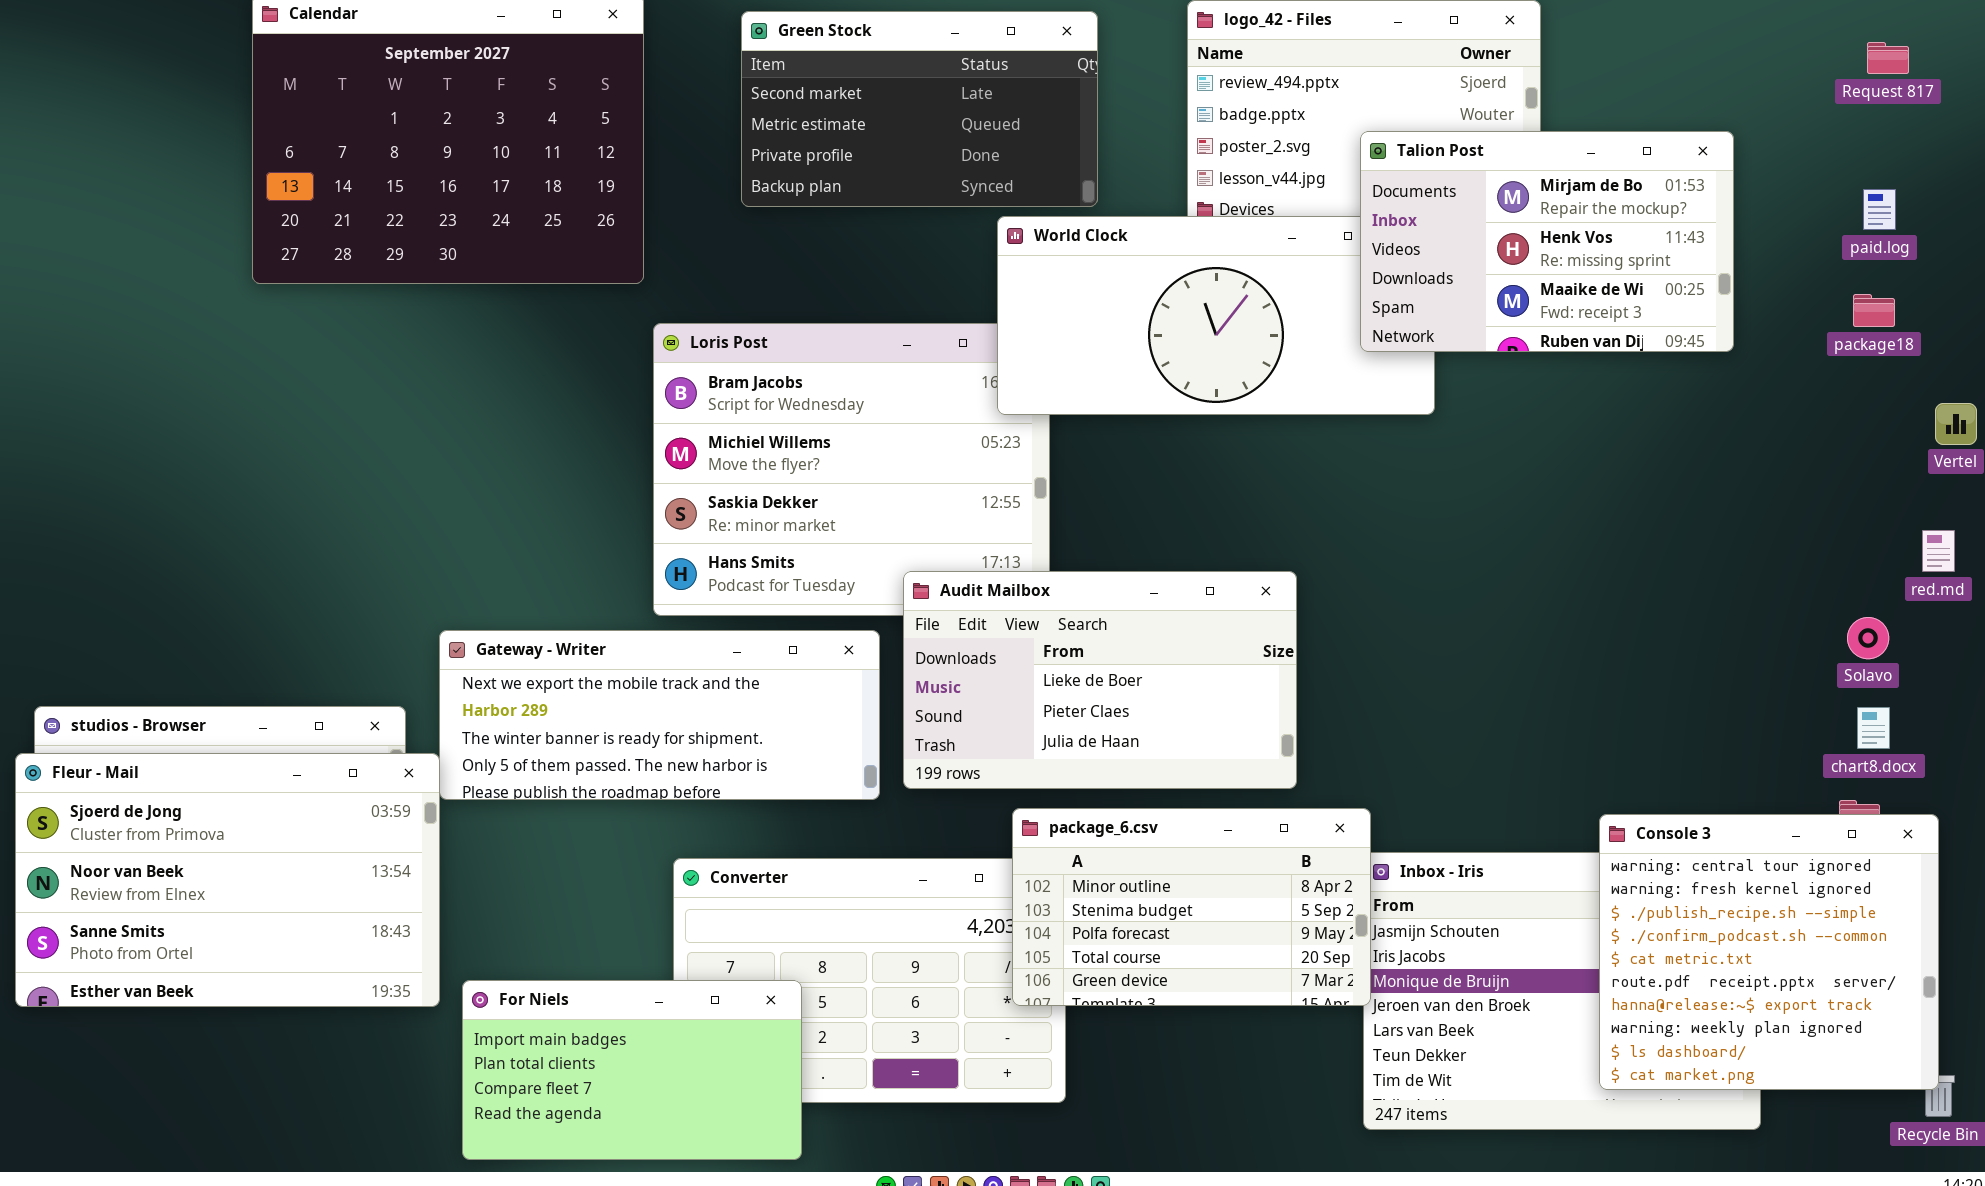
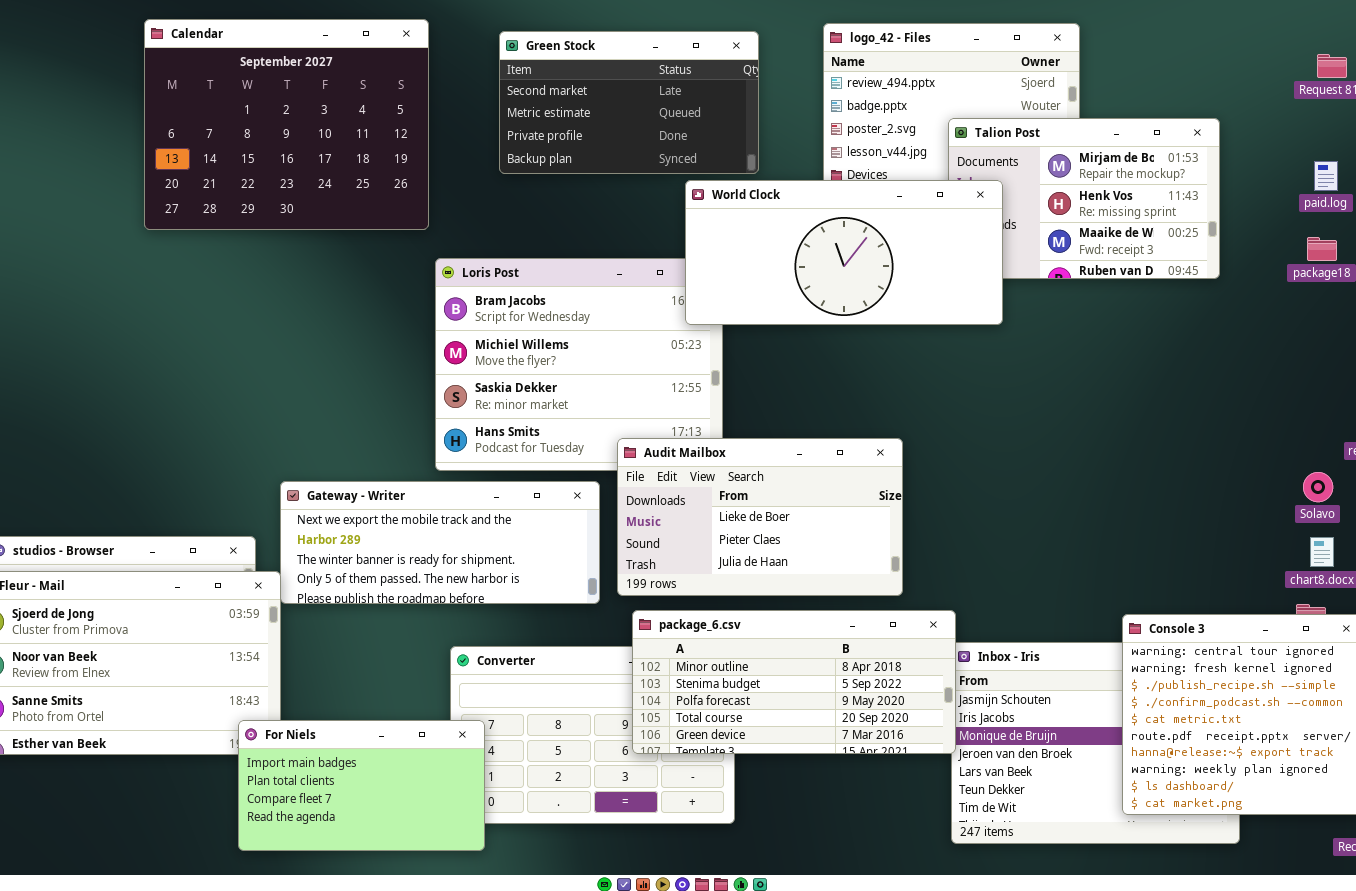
World Clock: [997,216,1435,415] -> [685,180,1003,325], raised
package_6.csv: [1012,808,1371,1006] -> [632,610,956,754], resized
For Niels: [462,980,802,1160] -> [238,720,485,851], moved

